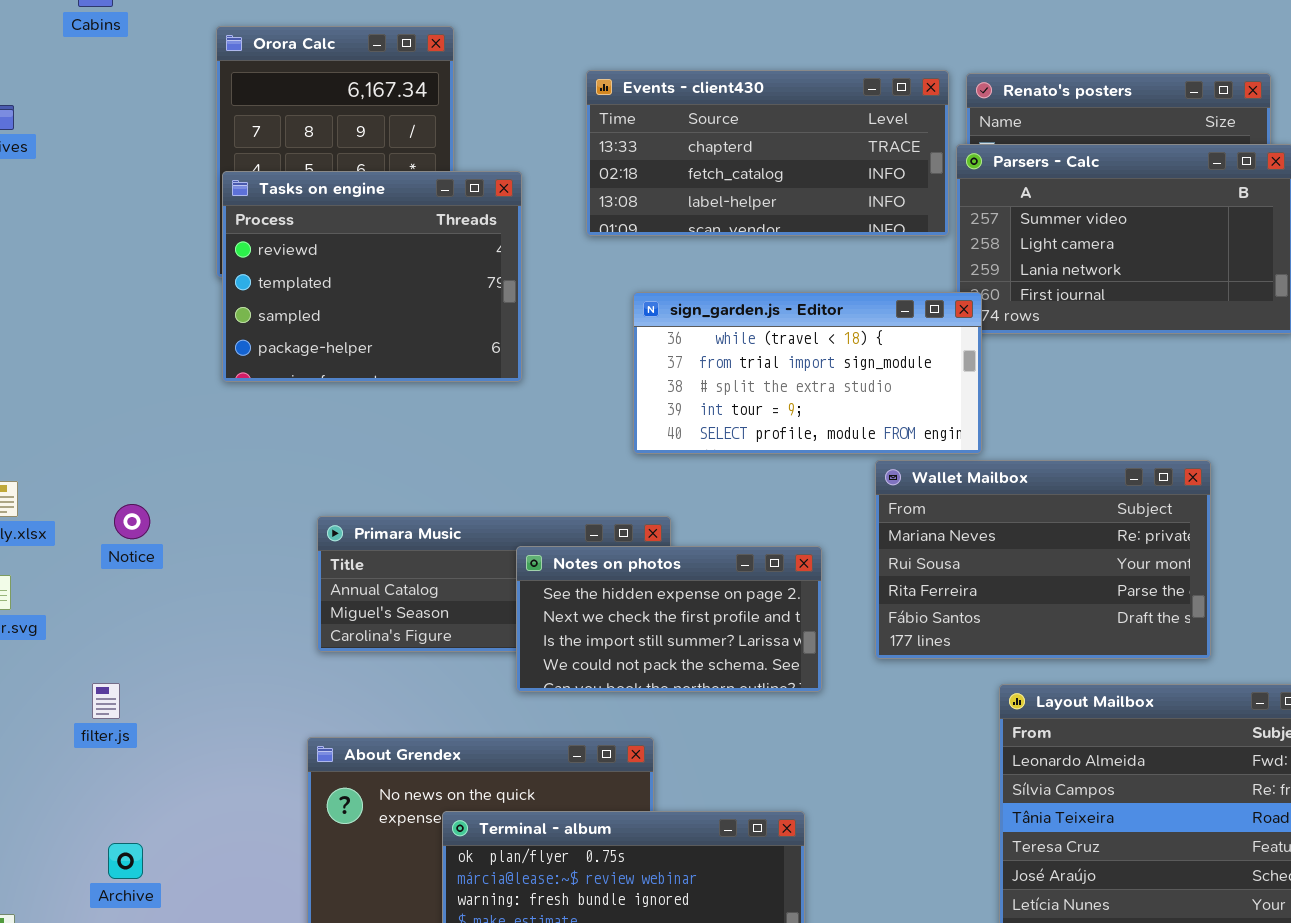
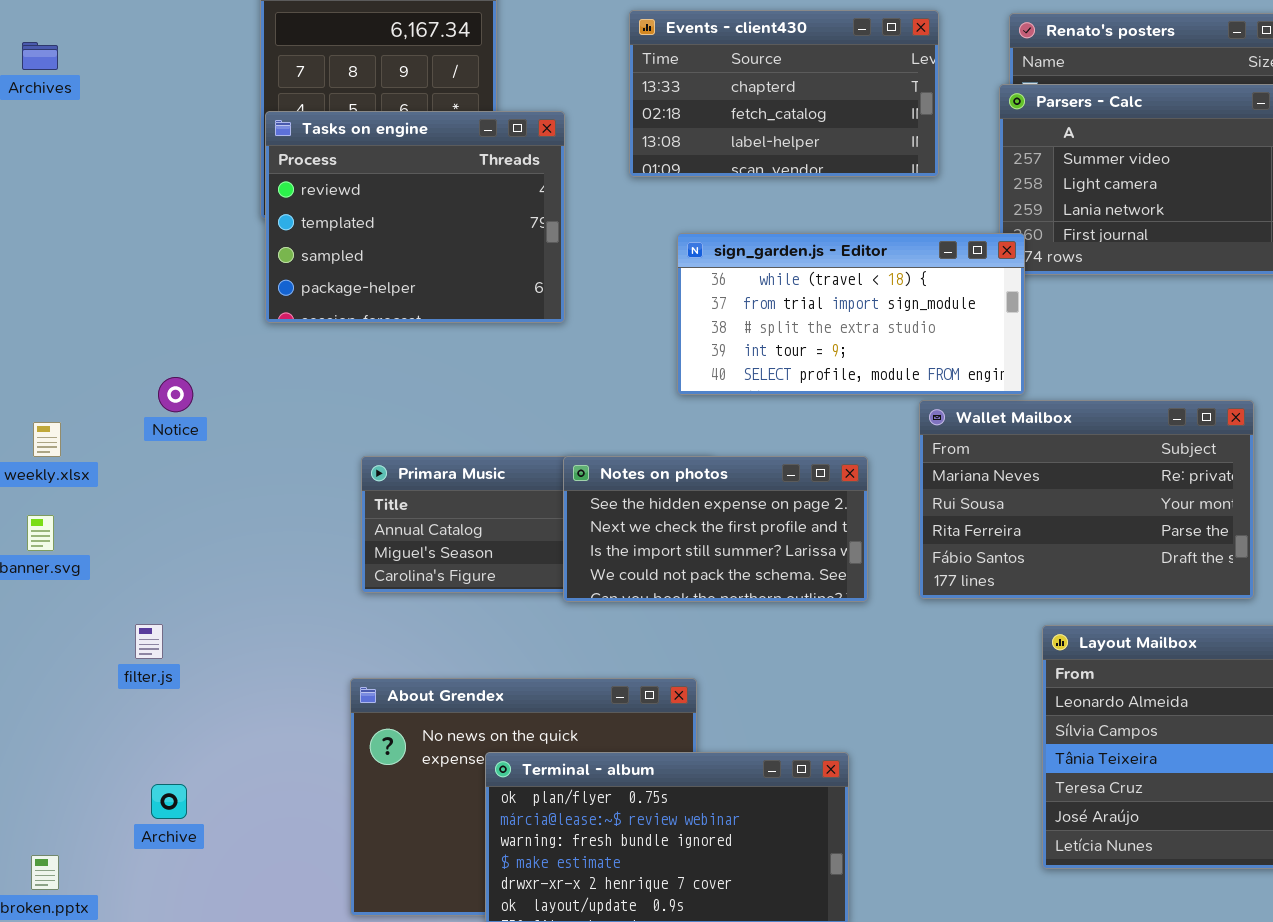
Events - client430: [586,70,949,236] -> [629,10,939,177], resized
Notice: [114,504,150,539] -> [158,377,193,412], moved
Notes on photos: [516,546,822,692] -> [563,456,868,602], moved

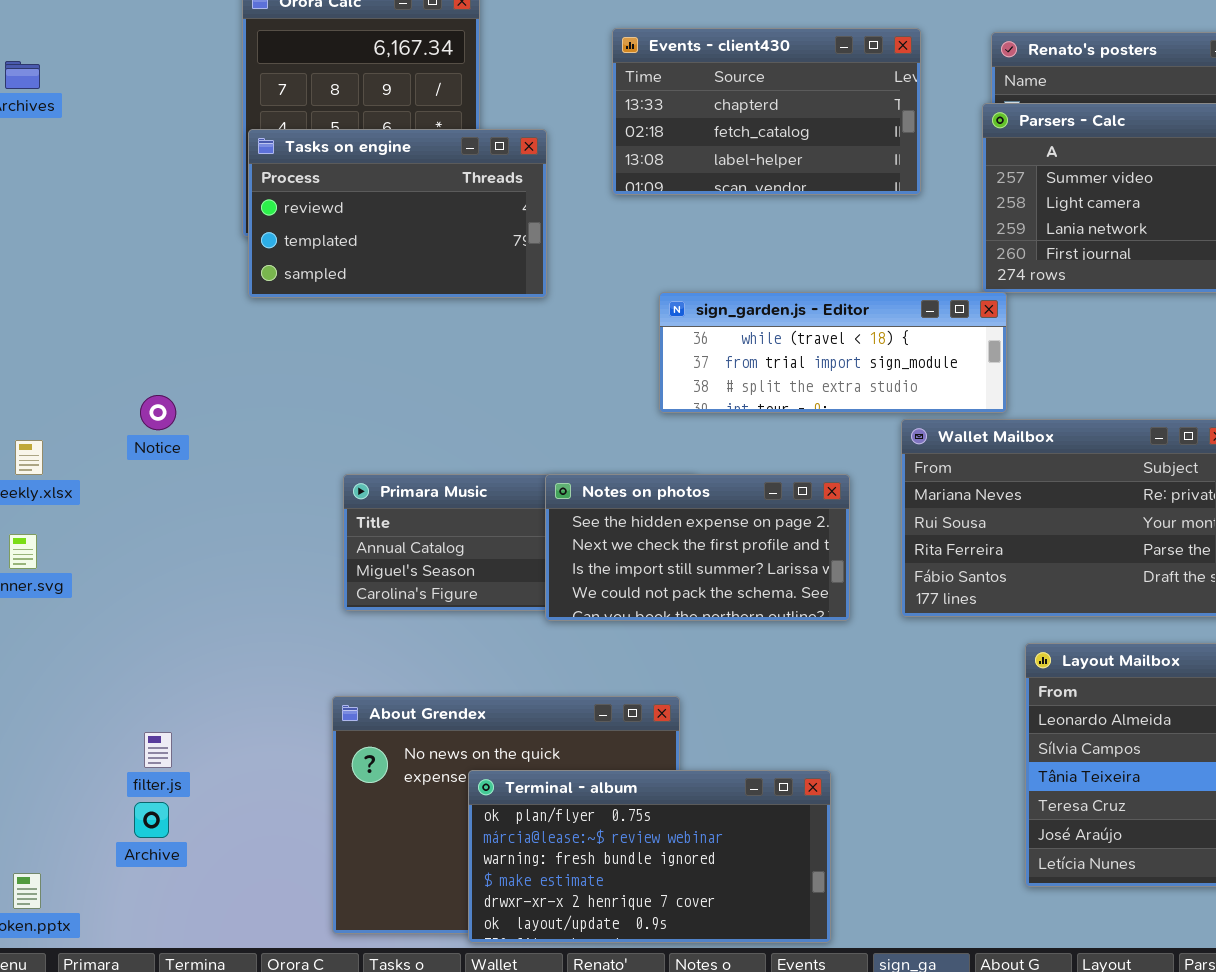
Tasks on engine: [265,111,565,323] -> [248,129,547,298], resized
sign_garden.js - Editor: [677,233,1025,395] -> [659,292,1007,413], resized
filter.js: [135,624,163,659] -> [144,732,172,768], moved

